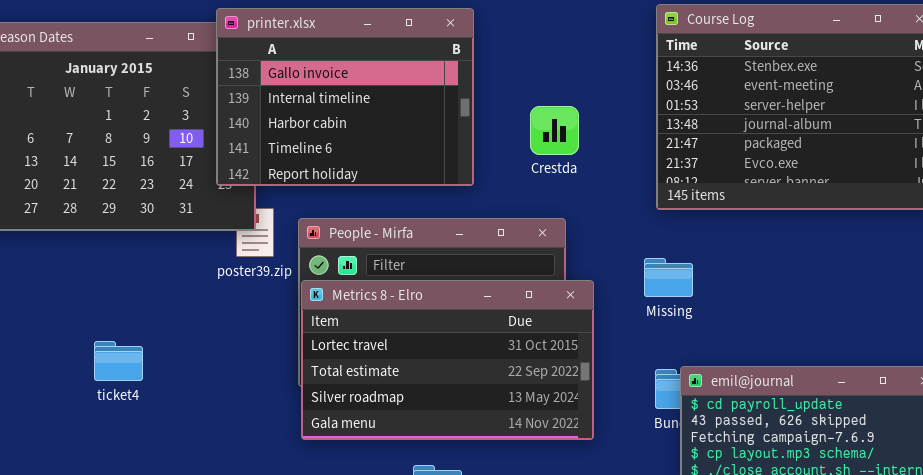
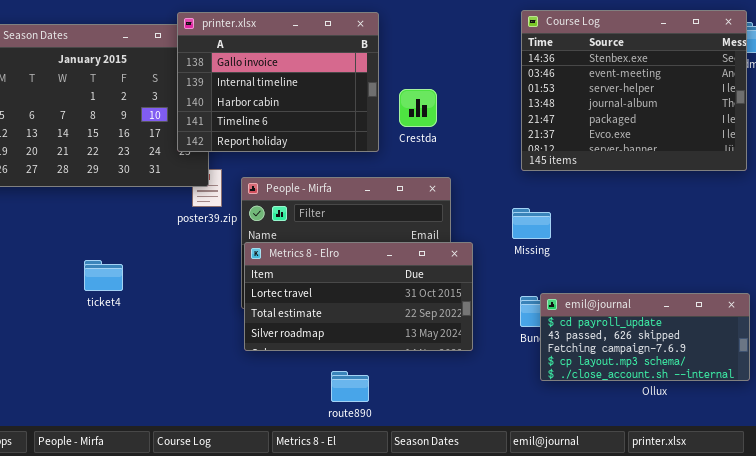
Crestda: [530,106,579,155] -> [399,89,437,127], moved
Metrics 8 - Elro: [301,280,594,440] -> [244,242,473,351], resized
ticket4: [94,341,143,381] -> [84,260,123,291], moved

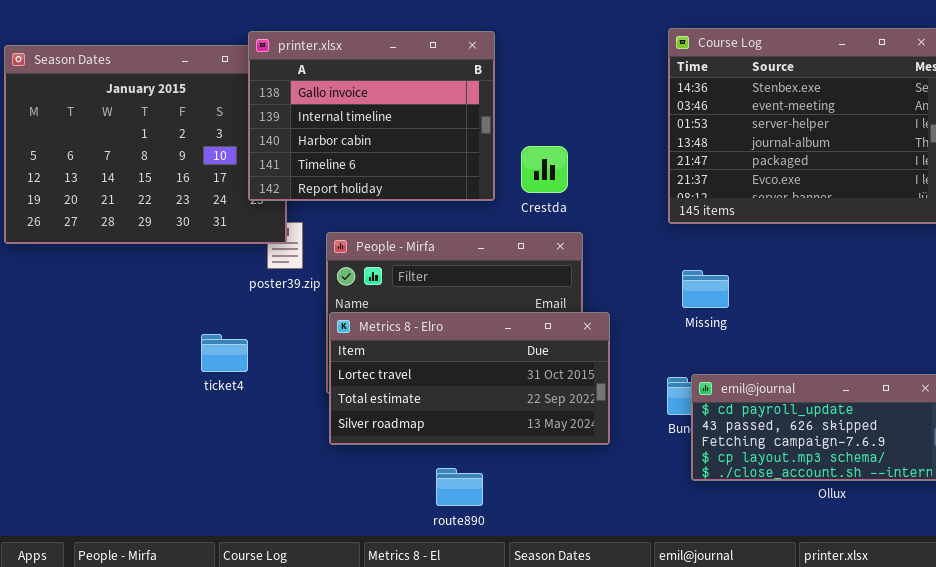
Crestda: [399,89,437,127] -> [521,146,568,193], moved
Missing: [512,208,551,239] -> [682,270,729,308], moved
ticket4: [84,260,123,291] -> [201,334,248,372], moved

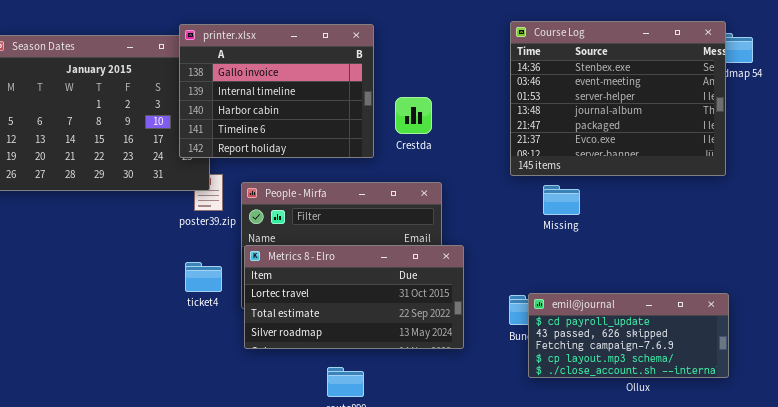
Crestda: [521,146,568,193] -> [395,97,432,134], moved
Missing: [682,270,729,308] -> [543,185,580,215], moved
ticket4: [201,334,248,372] -> [185,262,222,292], moved

